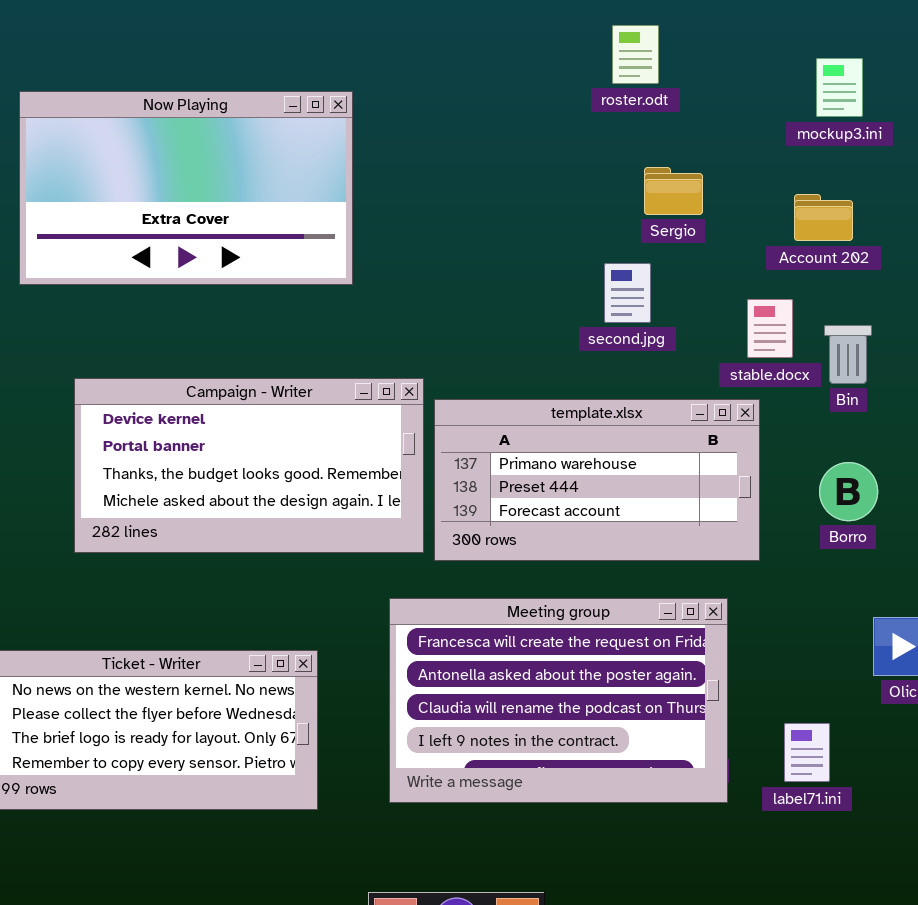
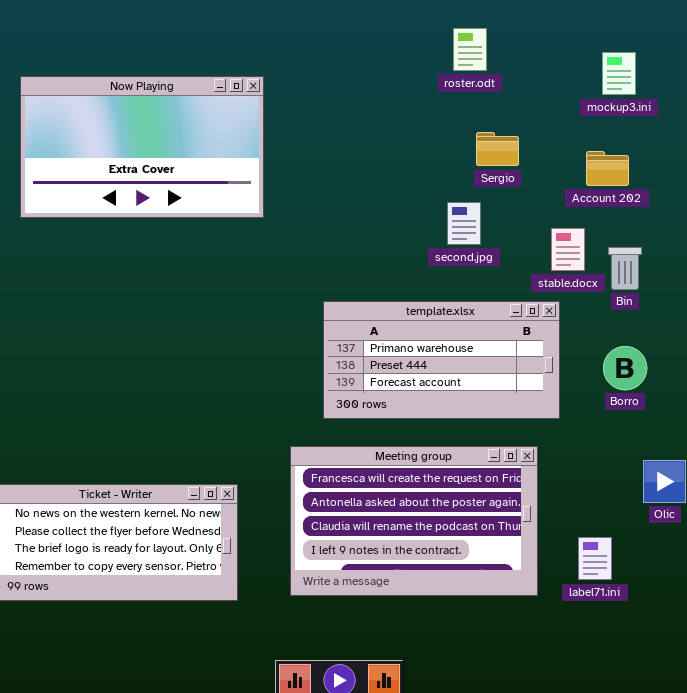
Campaign - Writer: [74,378,424,553] -> none, closed

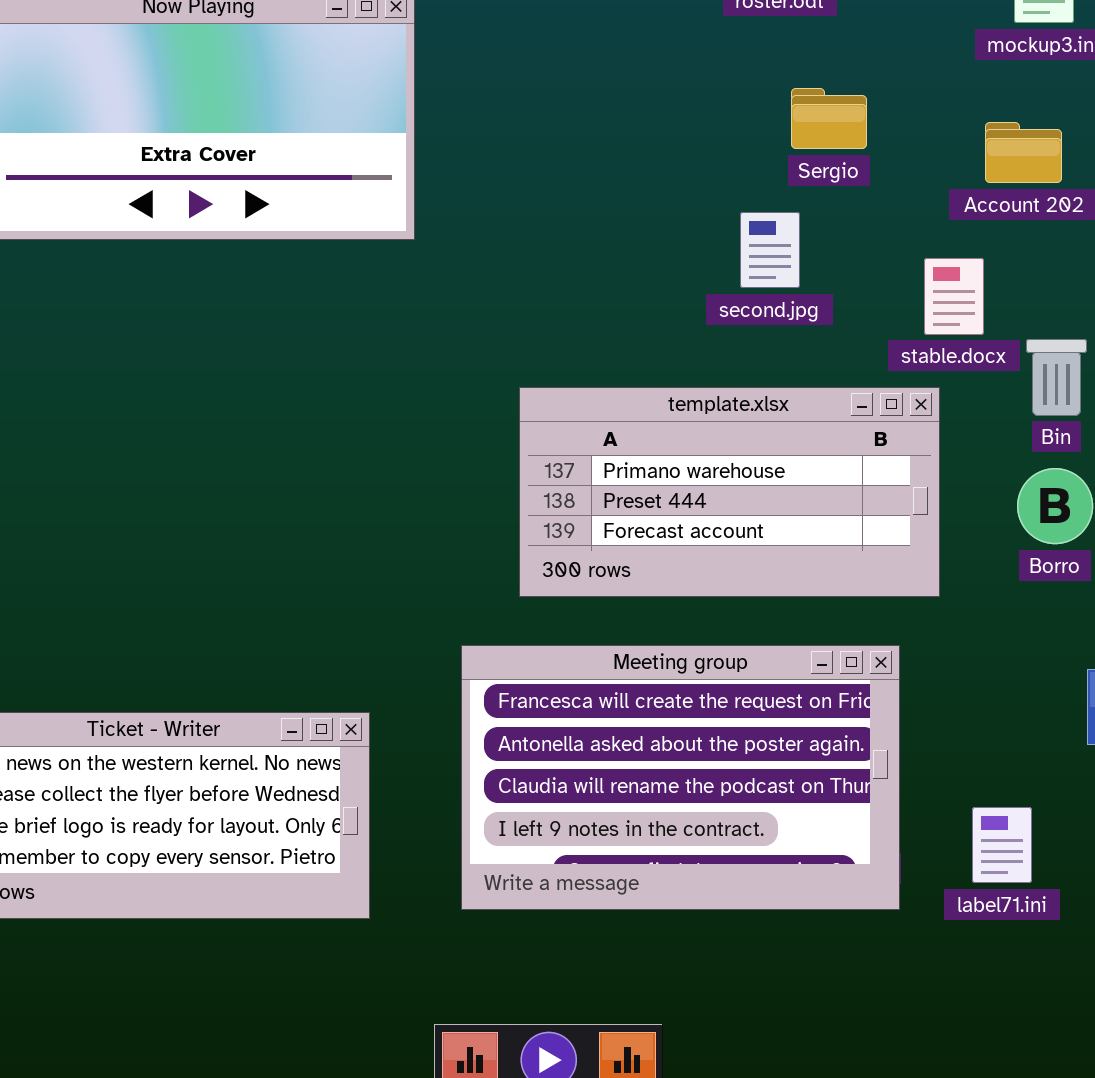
Bin: [608,247,642,290] -> [1026,339,1087,416], moved

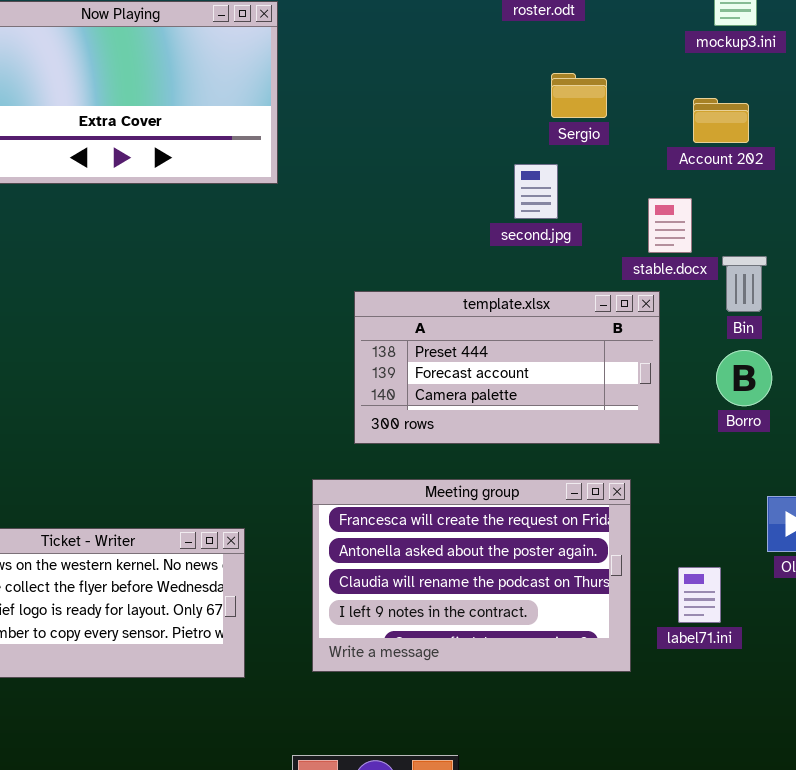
template.xlsx: [519,387,940,597] -> [354,291,660,444], scrolled down 1 row
label71.ini: [972,807,1032,883] -> [678,567,721,623], moved

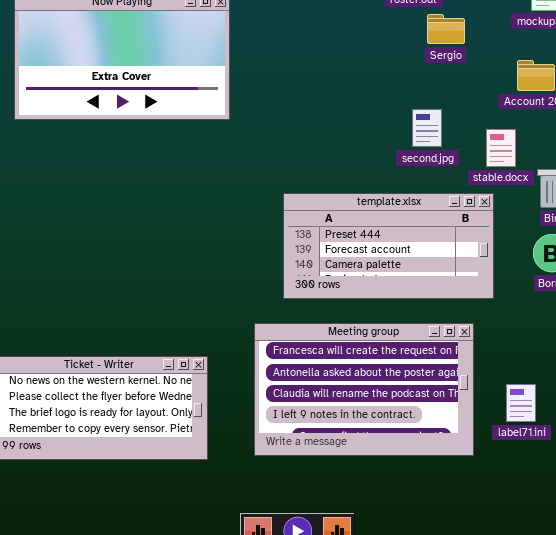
Sergio: [551,73,607,118] -> [427,14,465,44], moved
second.jpg: [514,164,558,219] -> [412,109,442,147], moved

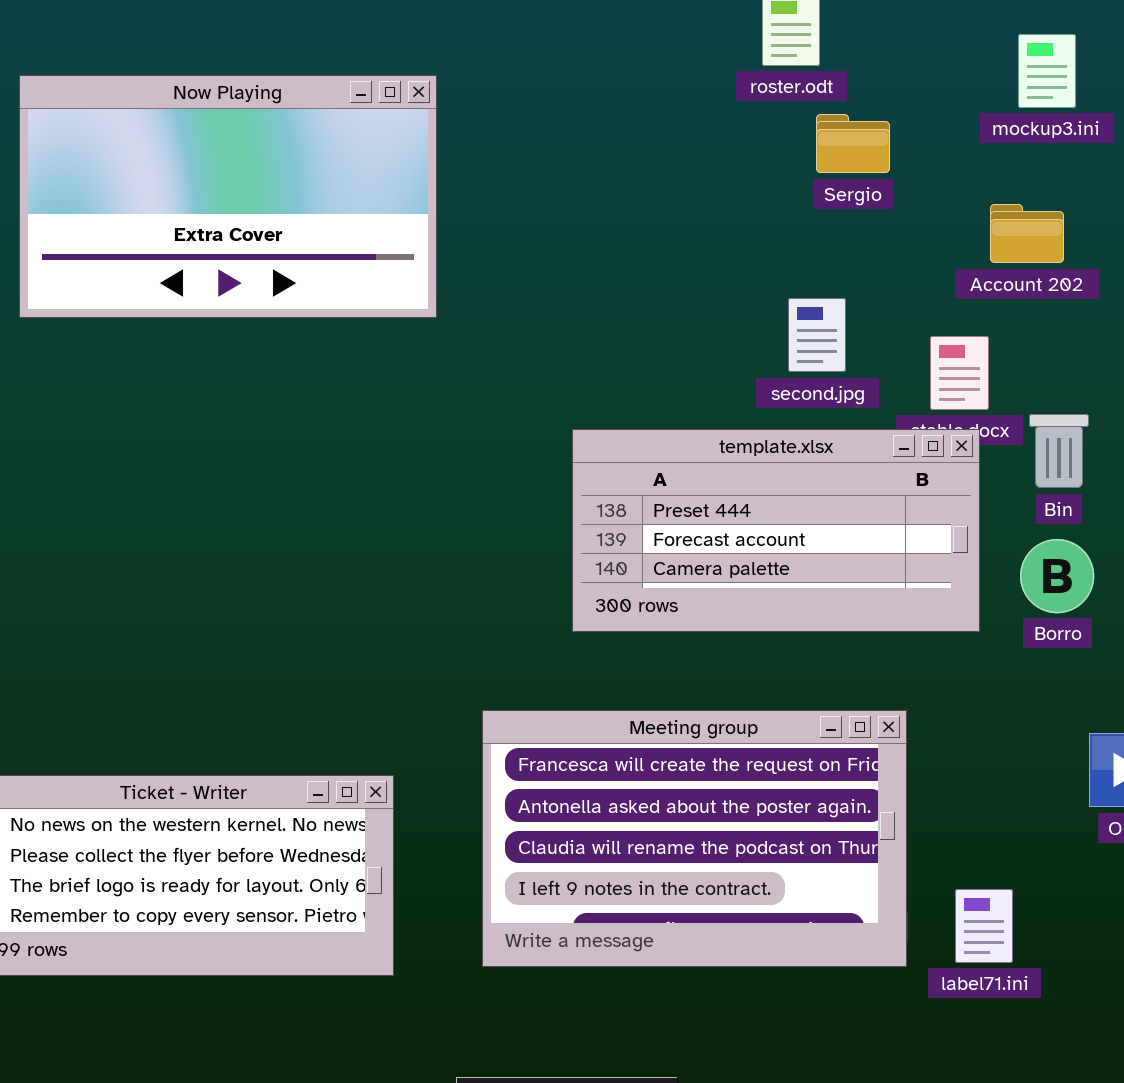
template.xlsx: [283,193,494,299] -> [572,429,980,632], moved
label71.ini: [506,384,536,422] -> [955,889,1013,963], moved

